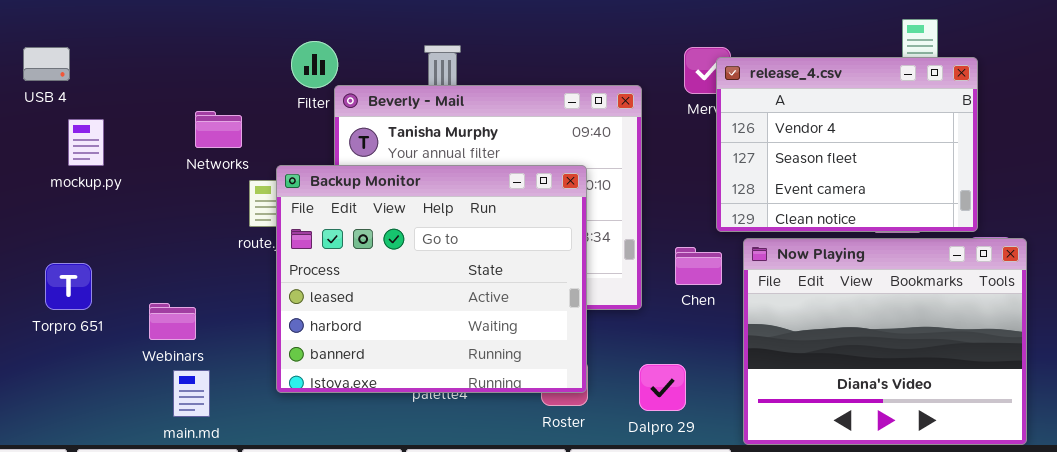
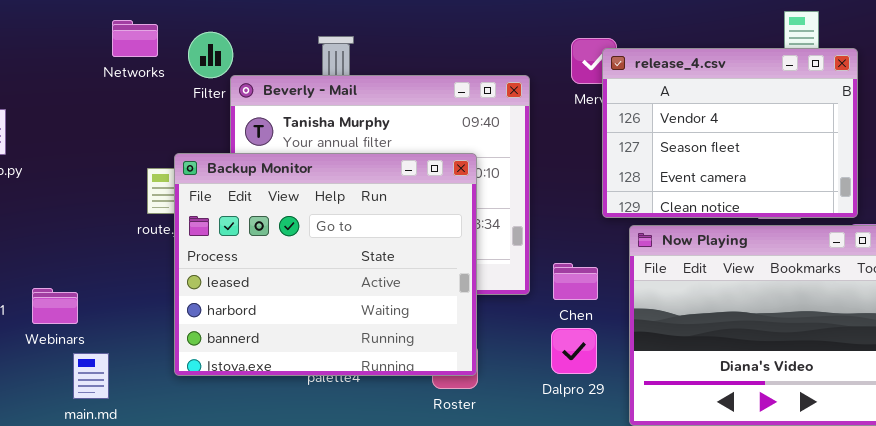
Networks: [195,111,242,148] -> [112,20,158,57], moved
Chen: [675,247,722,285] -> [553,263,598,300], moved
Webinars: [149,303,196,340] -> [32,288,78,324], moved
Dalpro 29: [639,364,686,411] -> [551,328,597,374], moved

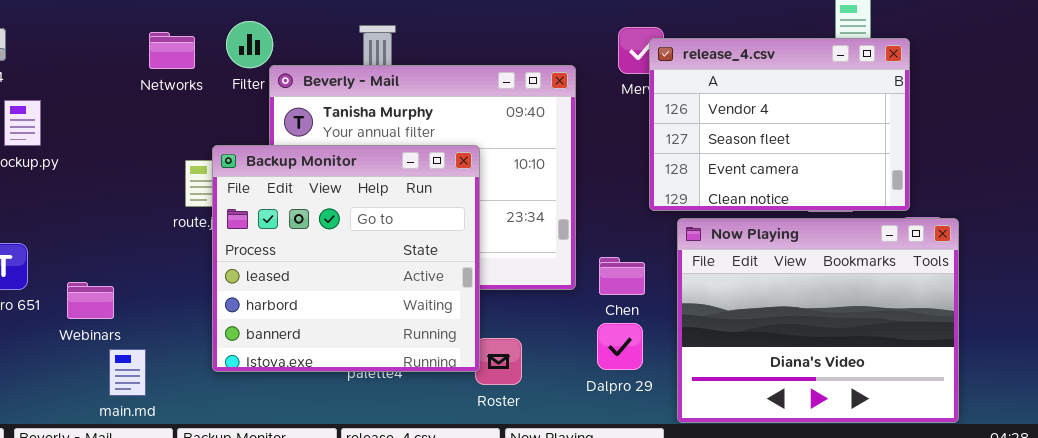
Networks: [112,20,158,57] -> [149,32,195,69], moved
Backup Monitor: [174,153,477,376] -> [212,145,480,372], resized

